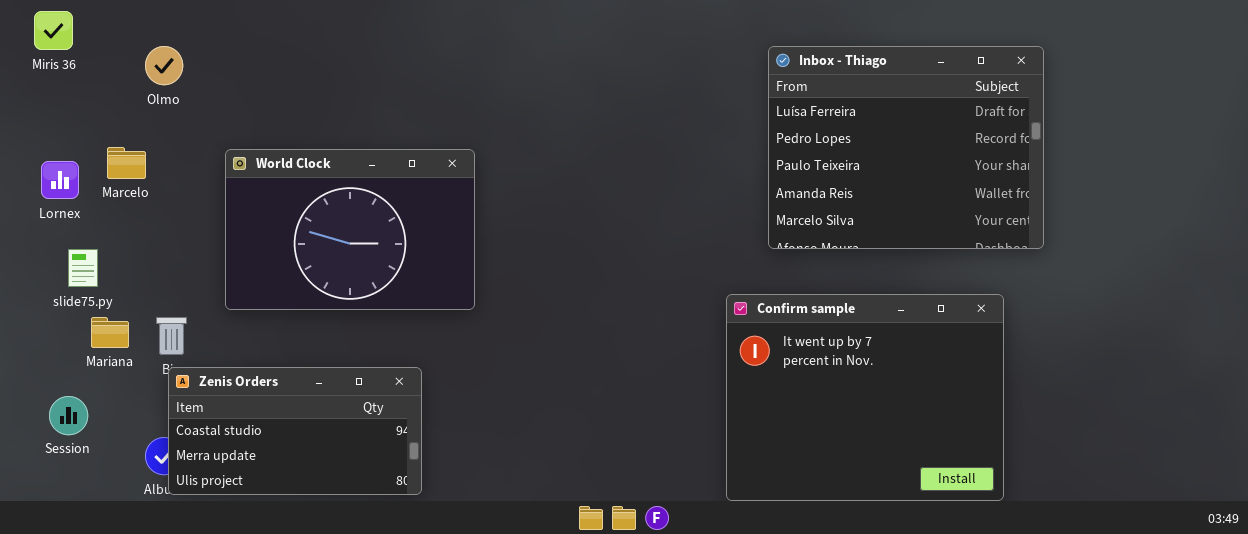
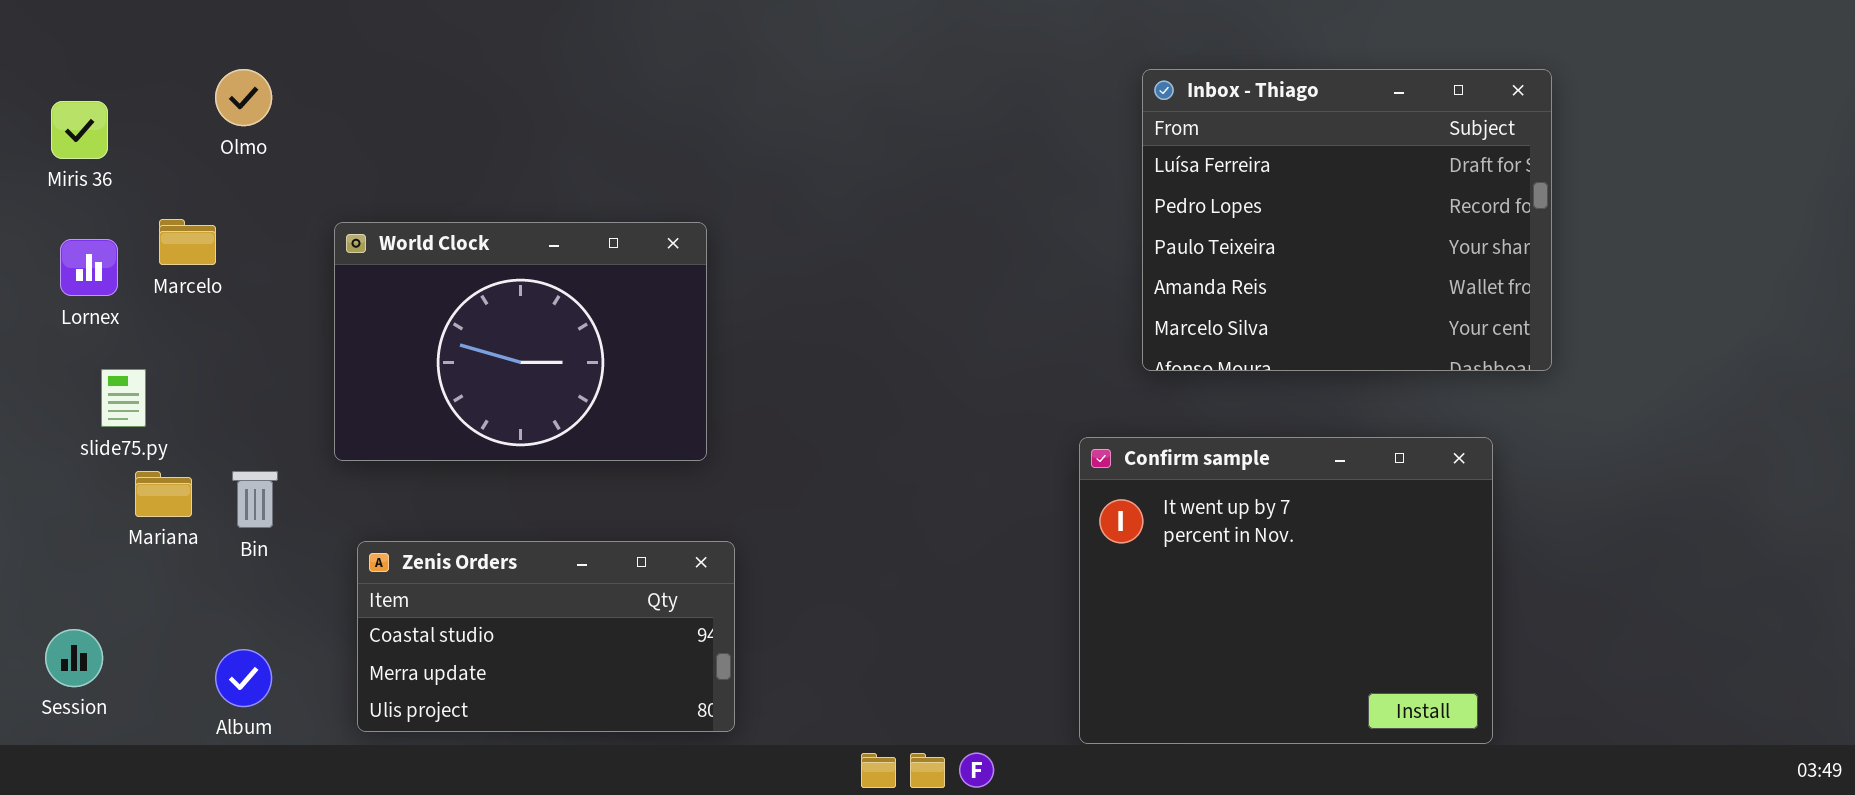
Miris 36: [34,11,73,50] -> [51,101,108,159], moved
Zenis Orders: [168,367,422,495] -> [357,541,735,732], moved
Session: [49,396,88,435] -> [45,629,103,687], moved

